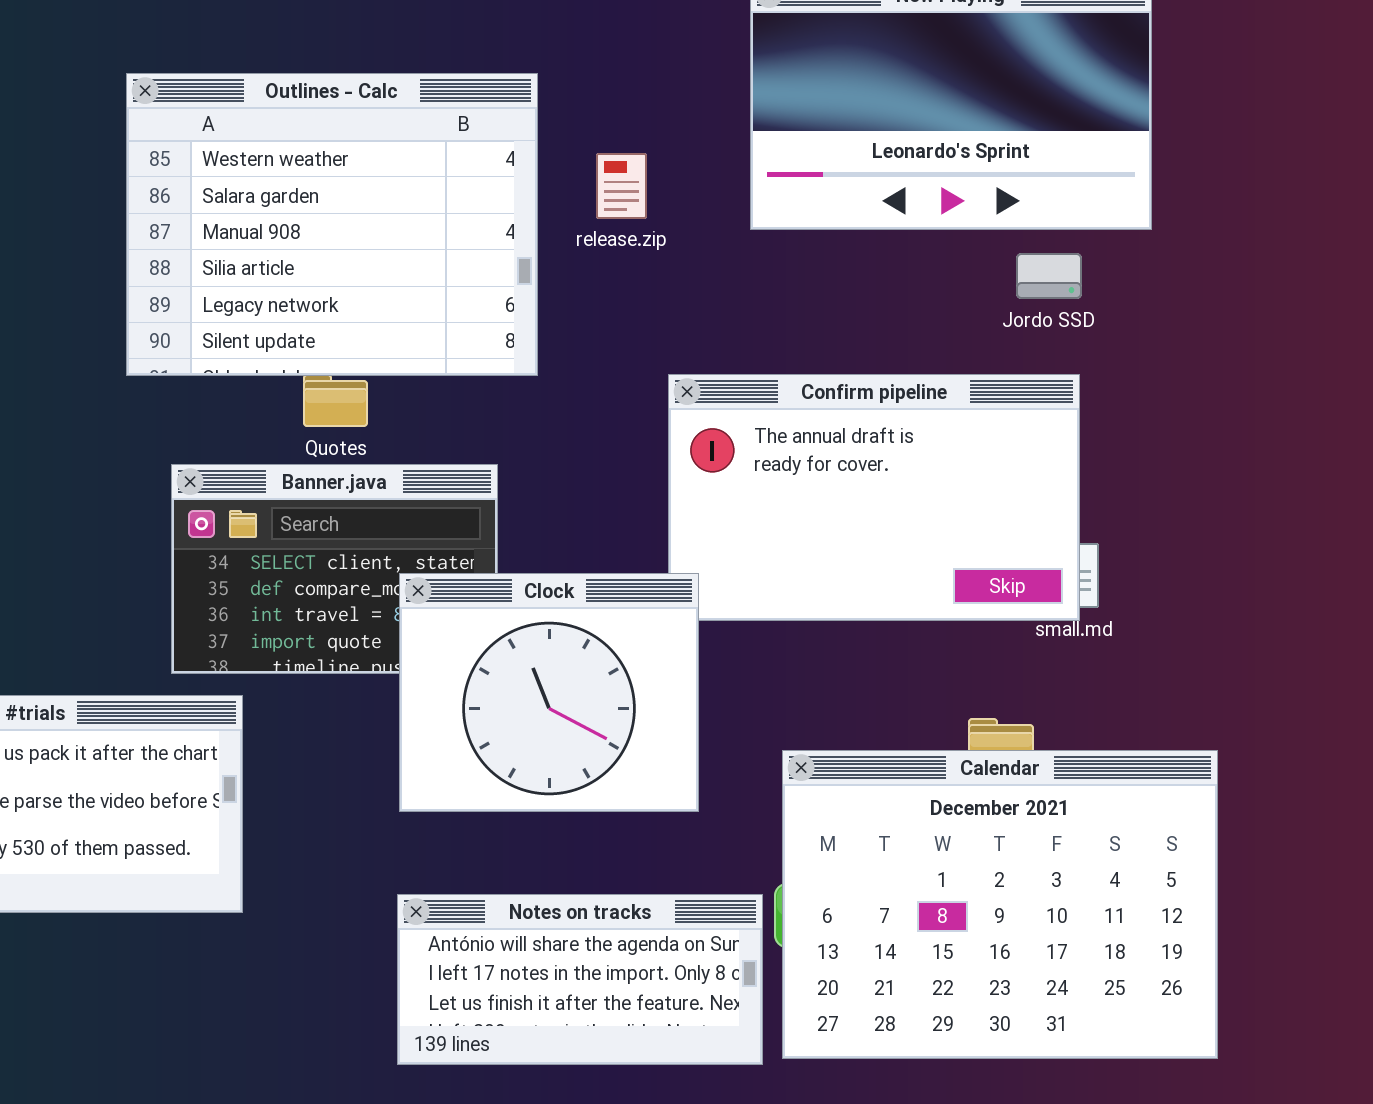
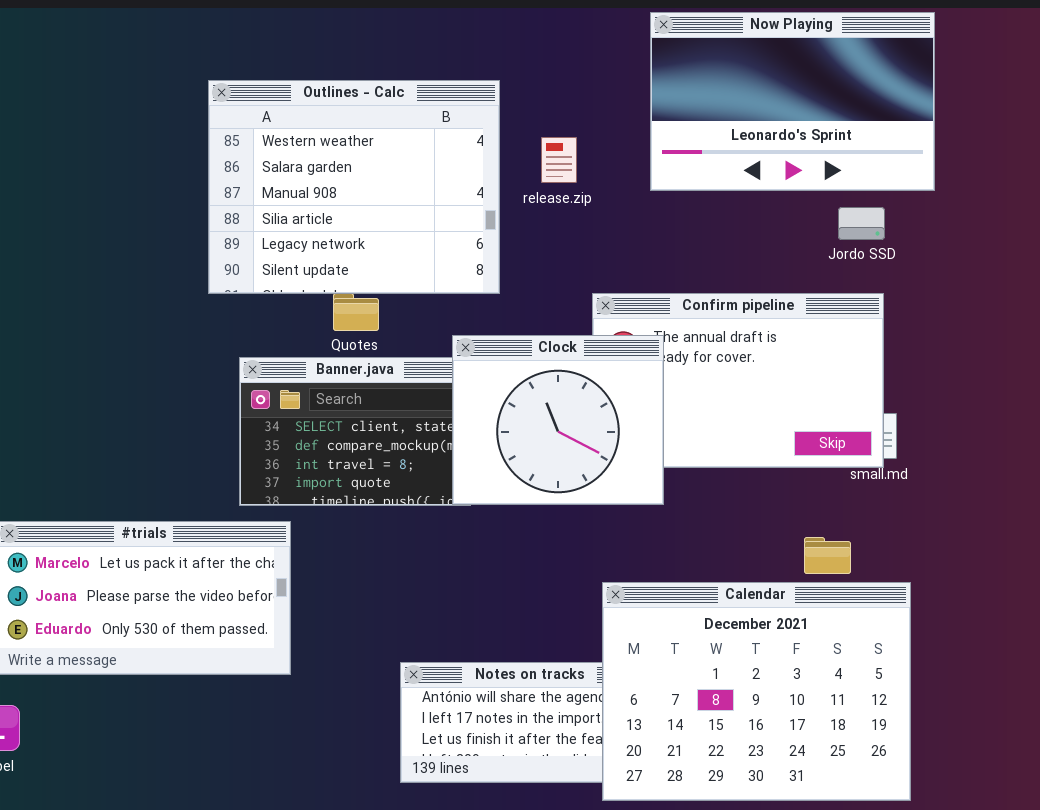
Clock: [399,573,699,812] -> [452,335,664,505], moved
Calendar: [782,750,1218,1059] -> [602,582,911,801], moved

